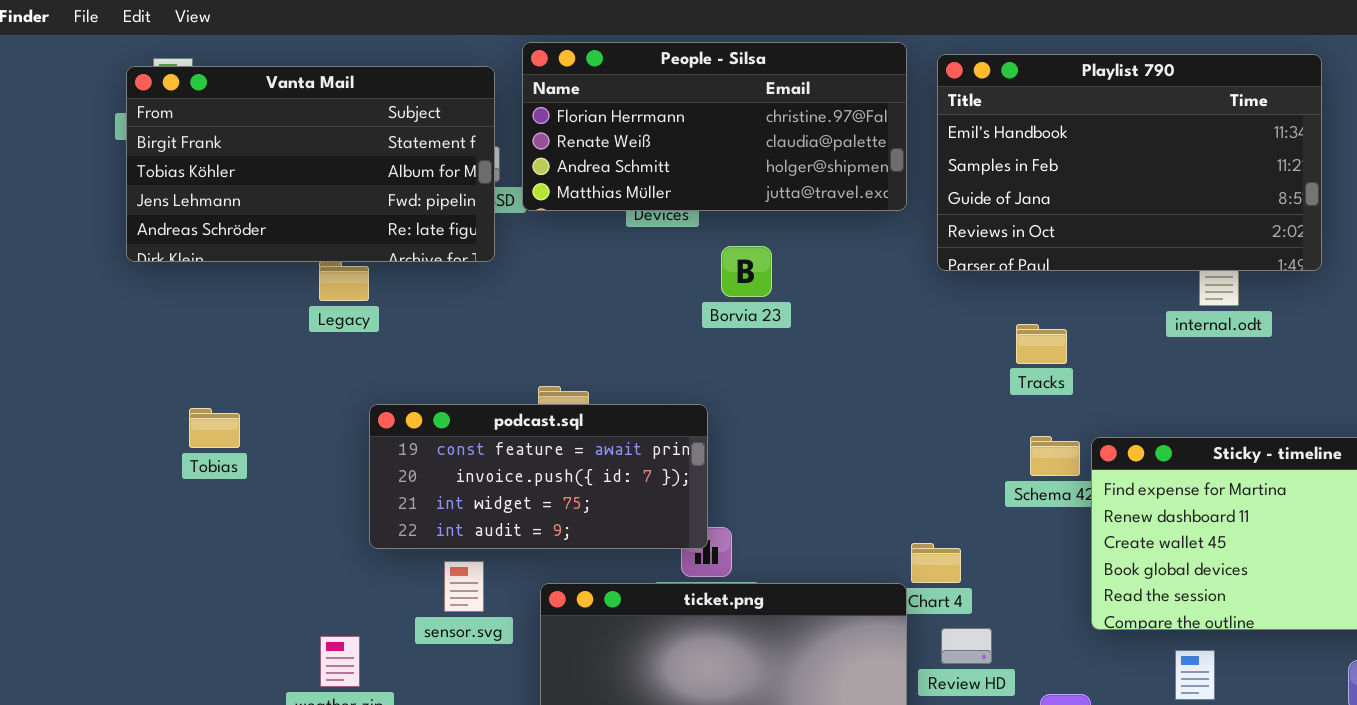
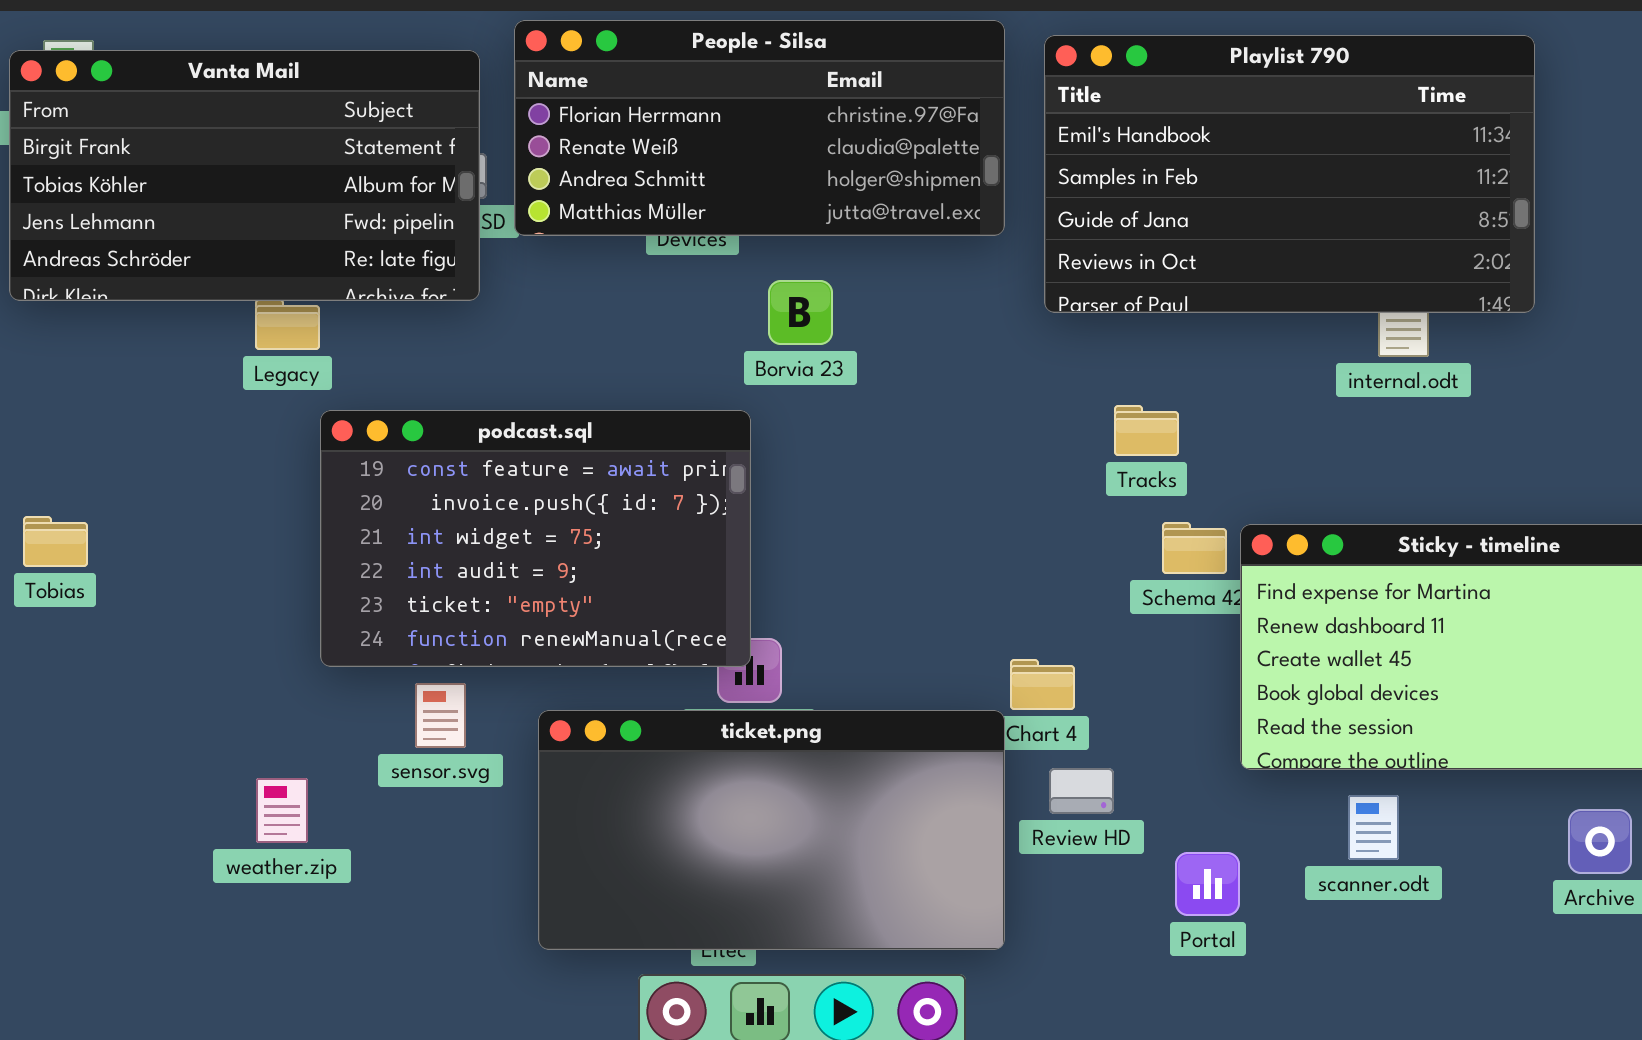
Tracks: [1016,324,1067,364] -> [1114,405,1179,456], moved
podcast.sql: [369,404,708,549] -> [320,410,751,667], resized
Tobias: [189,408,240,448] -> [23,516,88,567], moved

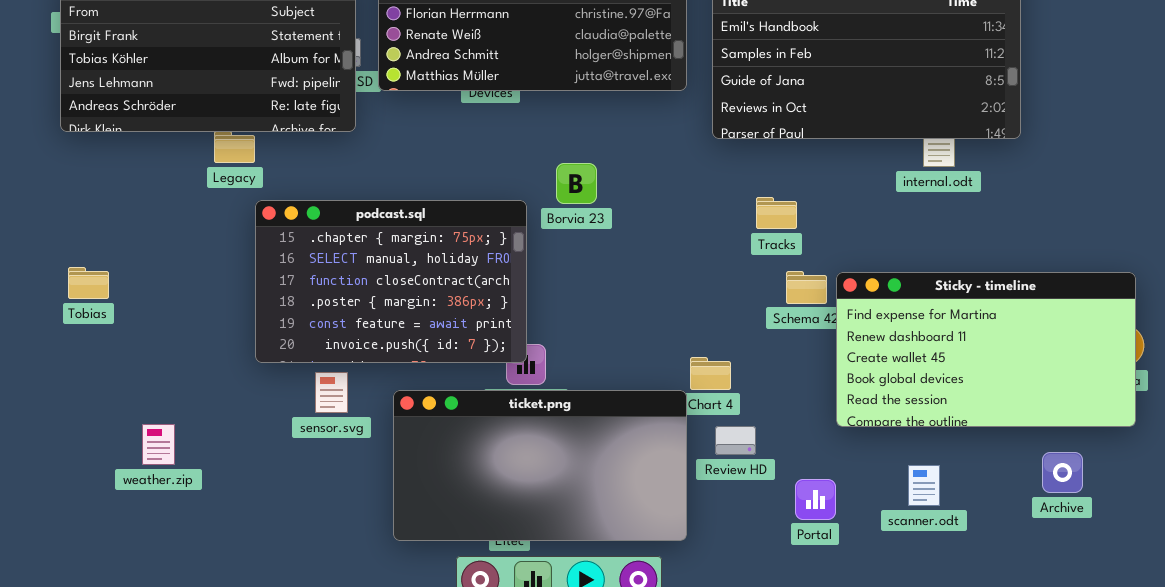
Borvia 23: [768,280,833,345] -> [556,163,597,204], moved
podcast.sql: [320,410,751,667] -> [255,200,527,363], scrolled up 4 rows
weather.zip: [256,778,308,843] -> [142,424,175,465], moved
scanner.odt: [1348,795,1399,860] -> [908,465,940,506], moved

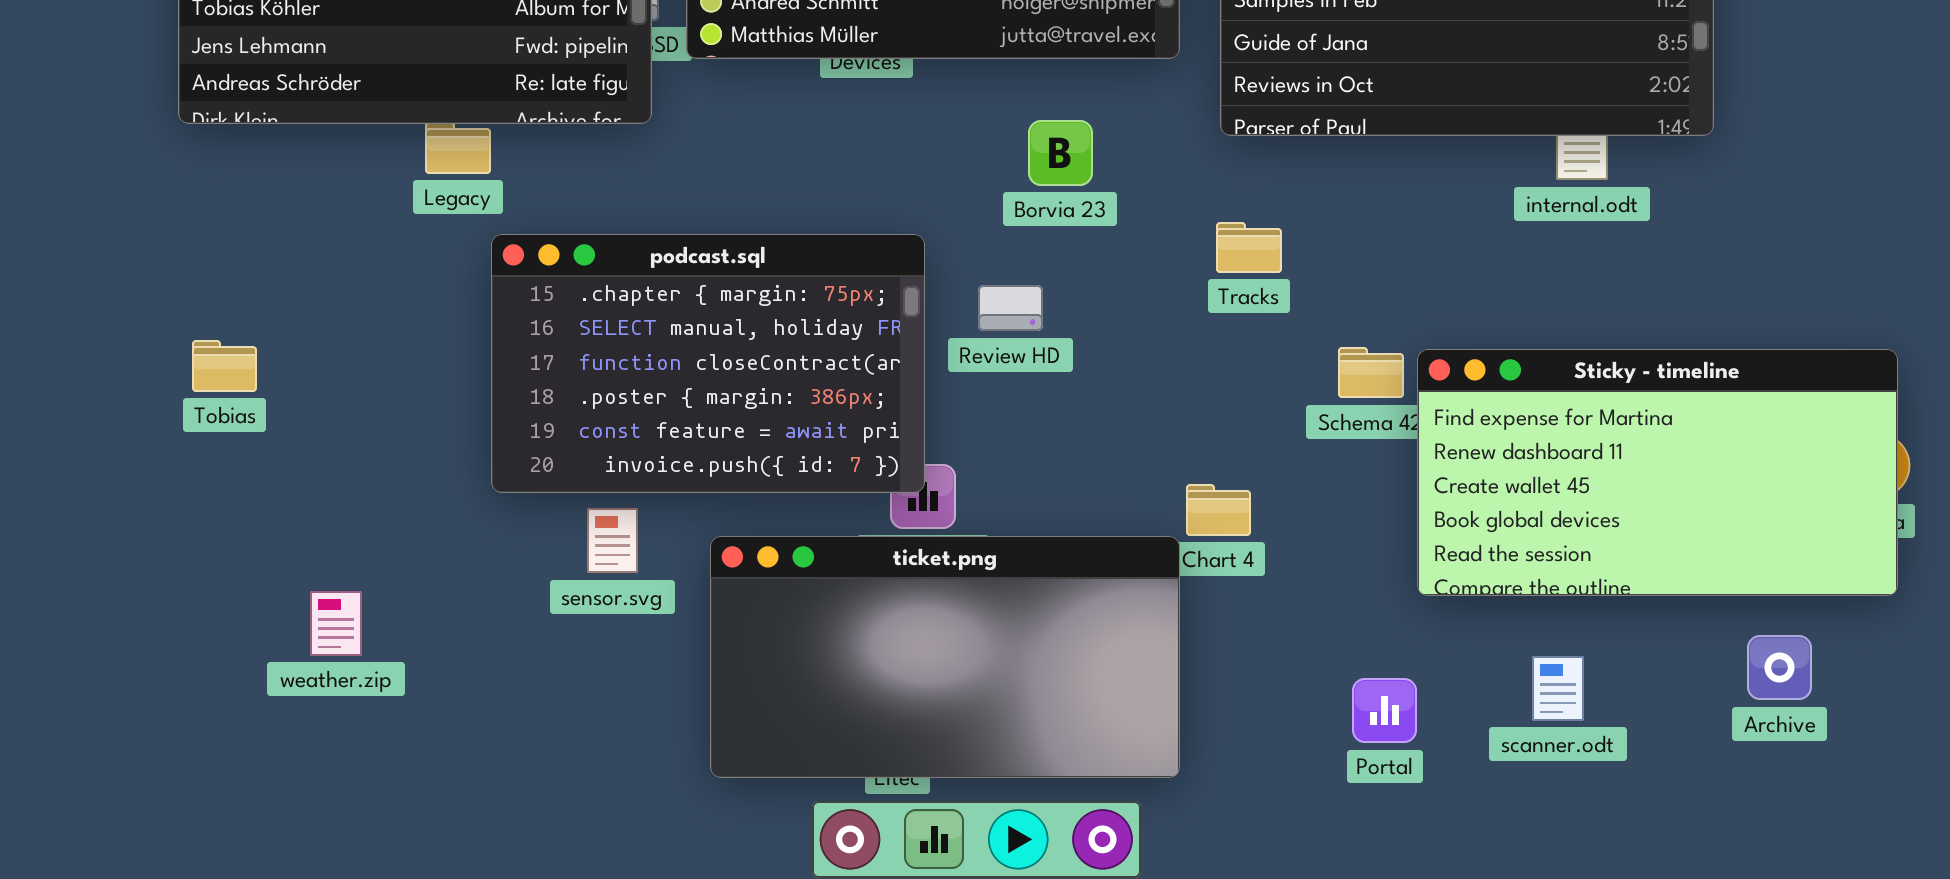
Borvia 23: [556,163,597,204] -> [1028,120,1093,186], moved
Tracks: [756,197,797,229] -> [1216,222,1282,273], moved
Review HD: [715,426,756,455] -> [978,285,1043,331], moved

